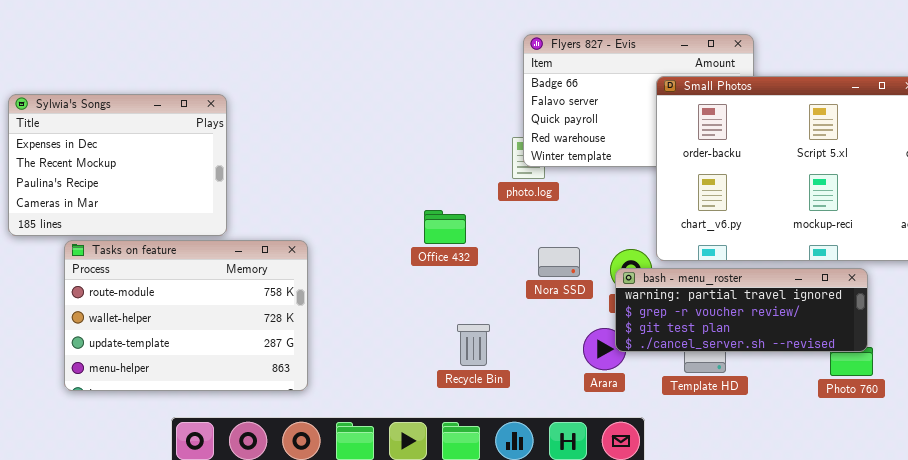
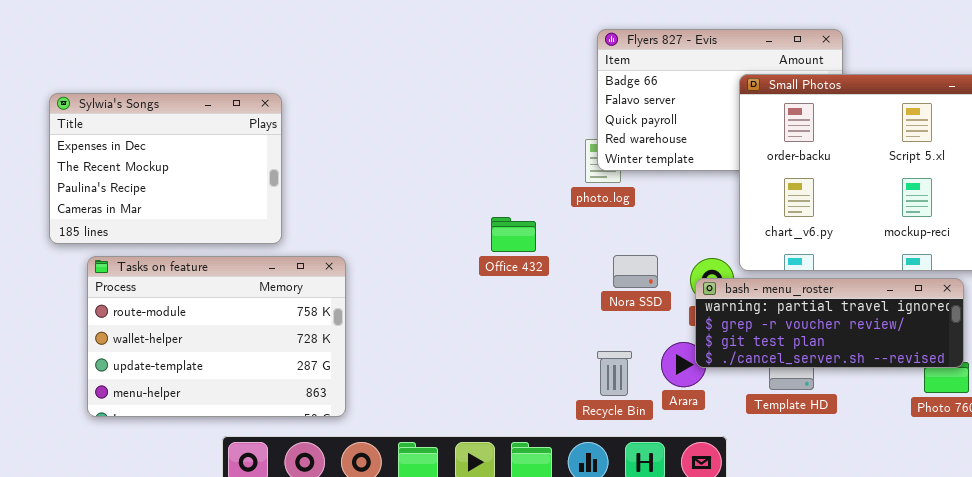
Tasks on feature: [64,240,308,391] -> [87,256,346,417], moved
Recycle Bin: [457,324,490,366] -> [597,351,632,396], moved

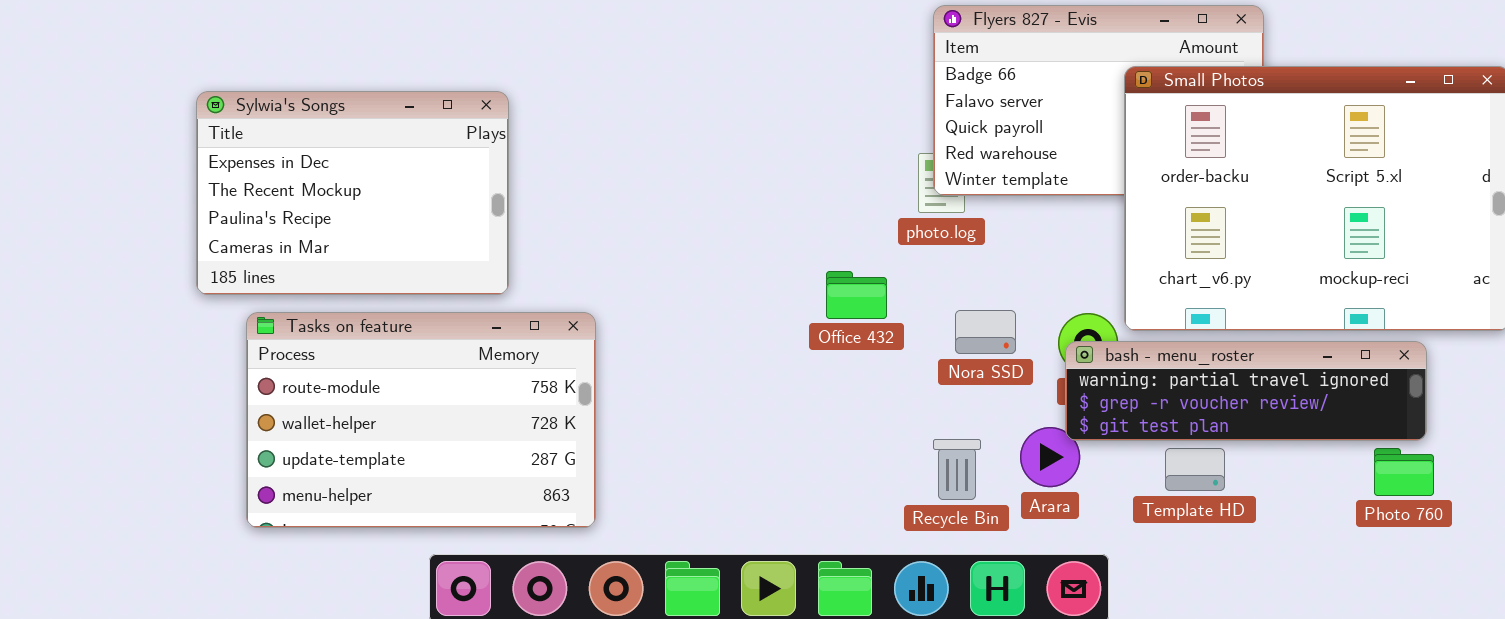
Office 432: [491,217,536,252] -> [826,271,887,319], moved
bash - menu_roster: [695,278,964,368] -> [1065,341,1427,441], resized

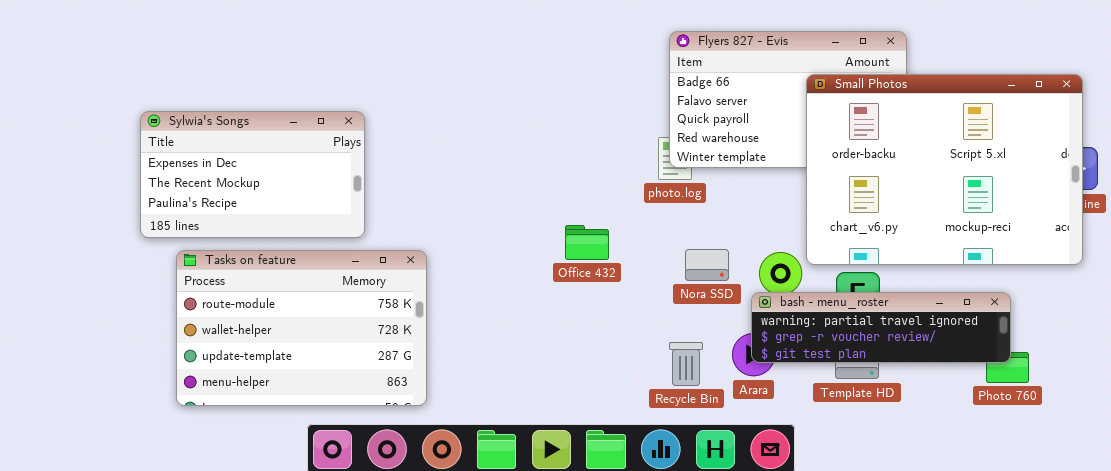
Sylwia's Songs: [196,91,509,295] -> [140,111,365,238], resized
Office 432: [826,271,887,319] -> [565,225,609,260], moved
bash - menu_roster: [1065,341,1427,441] -> [751,292,1011,363], moved

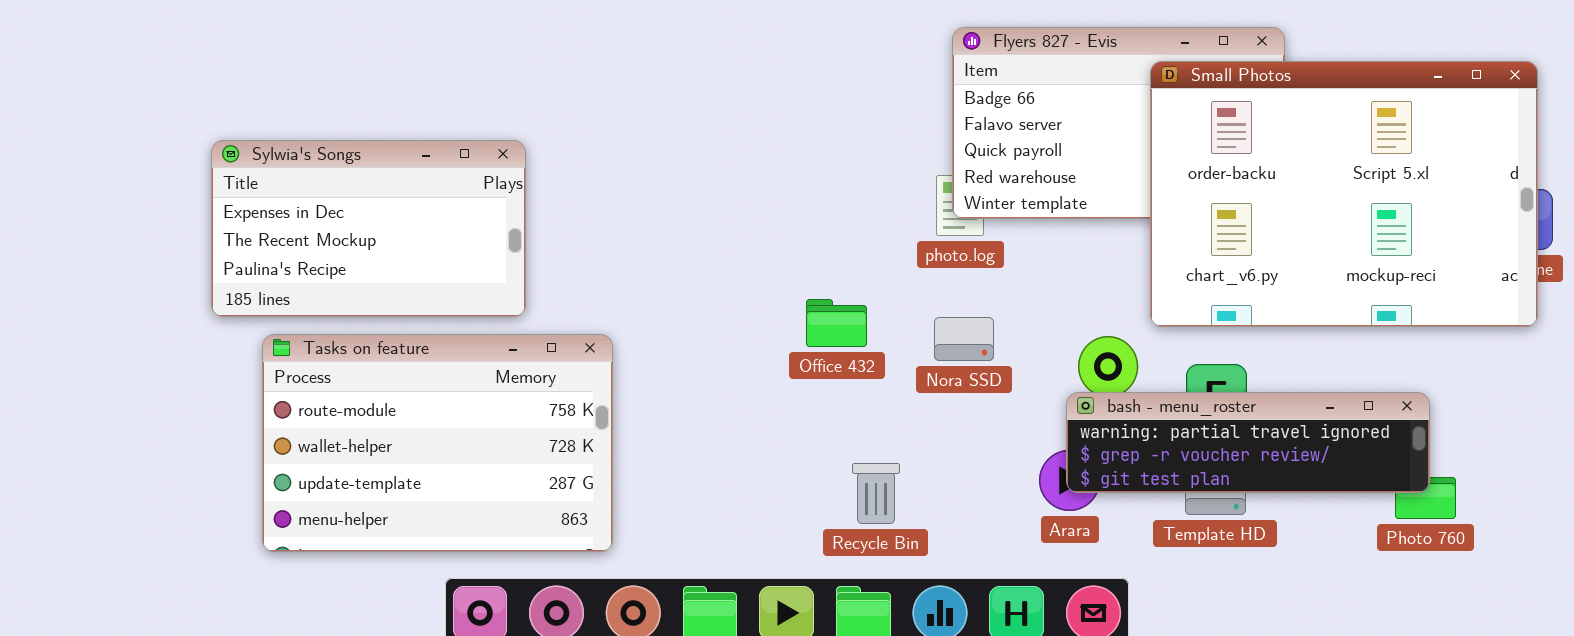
Small Photos: [806,74,1083,265] -> [1150,61,1538,327], moved
Nora SSD: [685,249,729,281] -> [934,317,994,361], moved
Recycle Bin: [669,342,703,386] -> [852,463,900,524], moved

